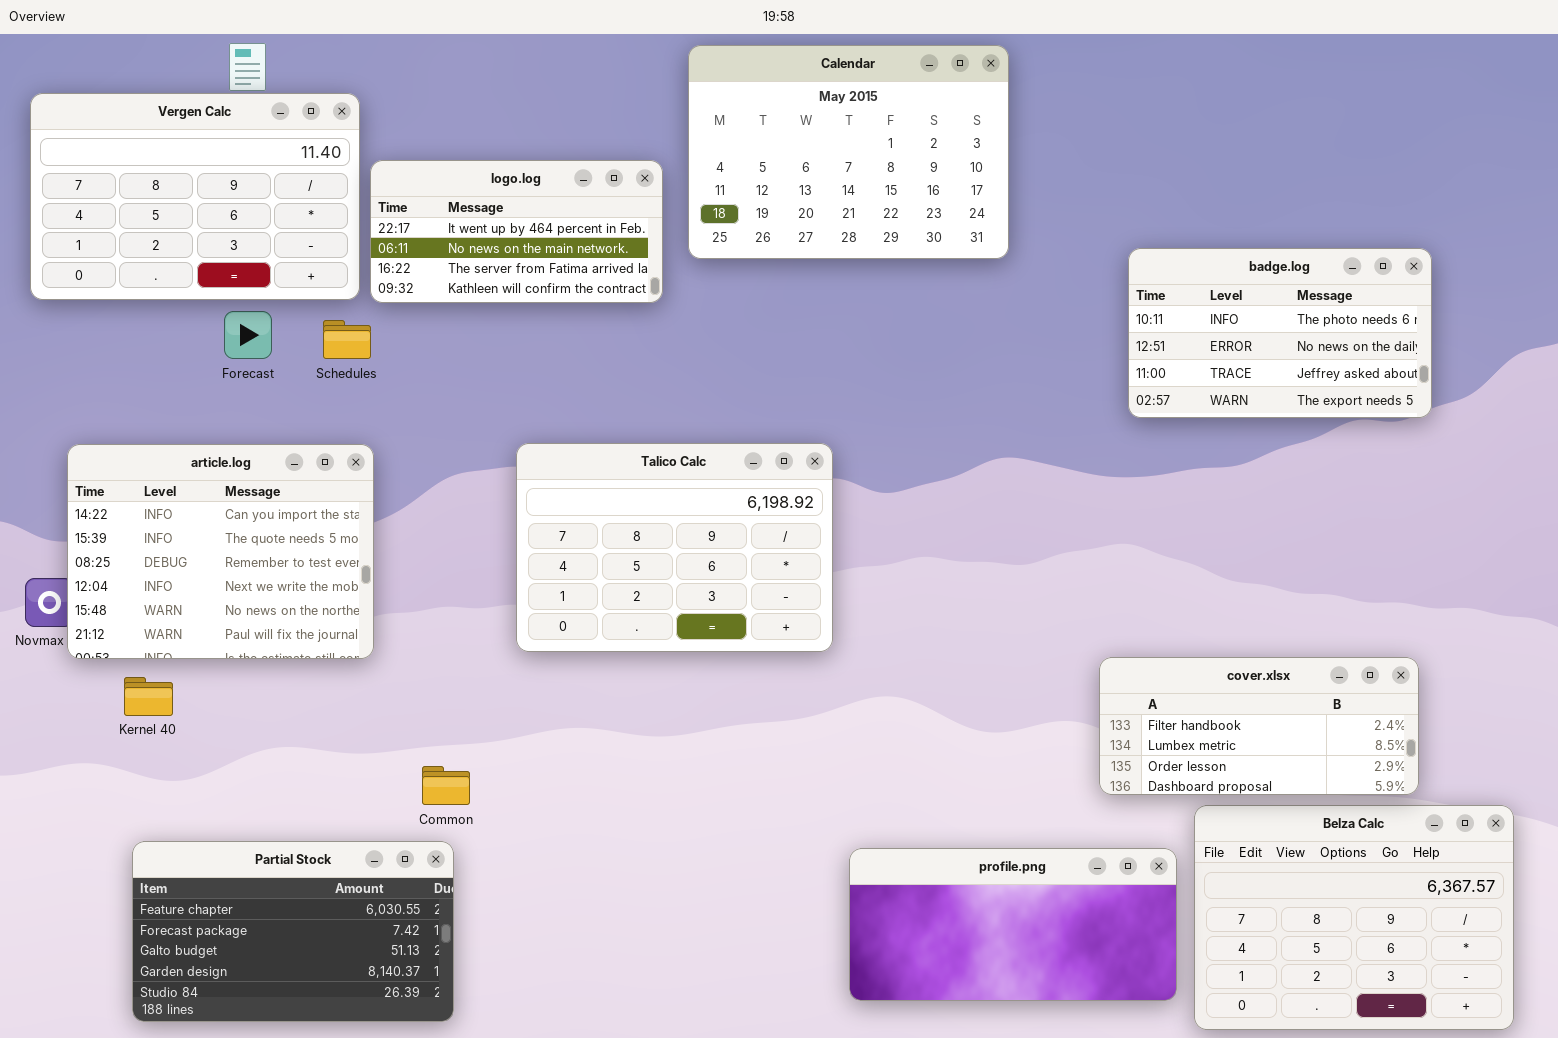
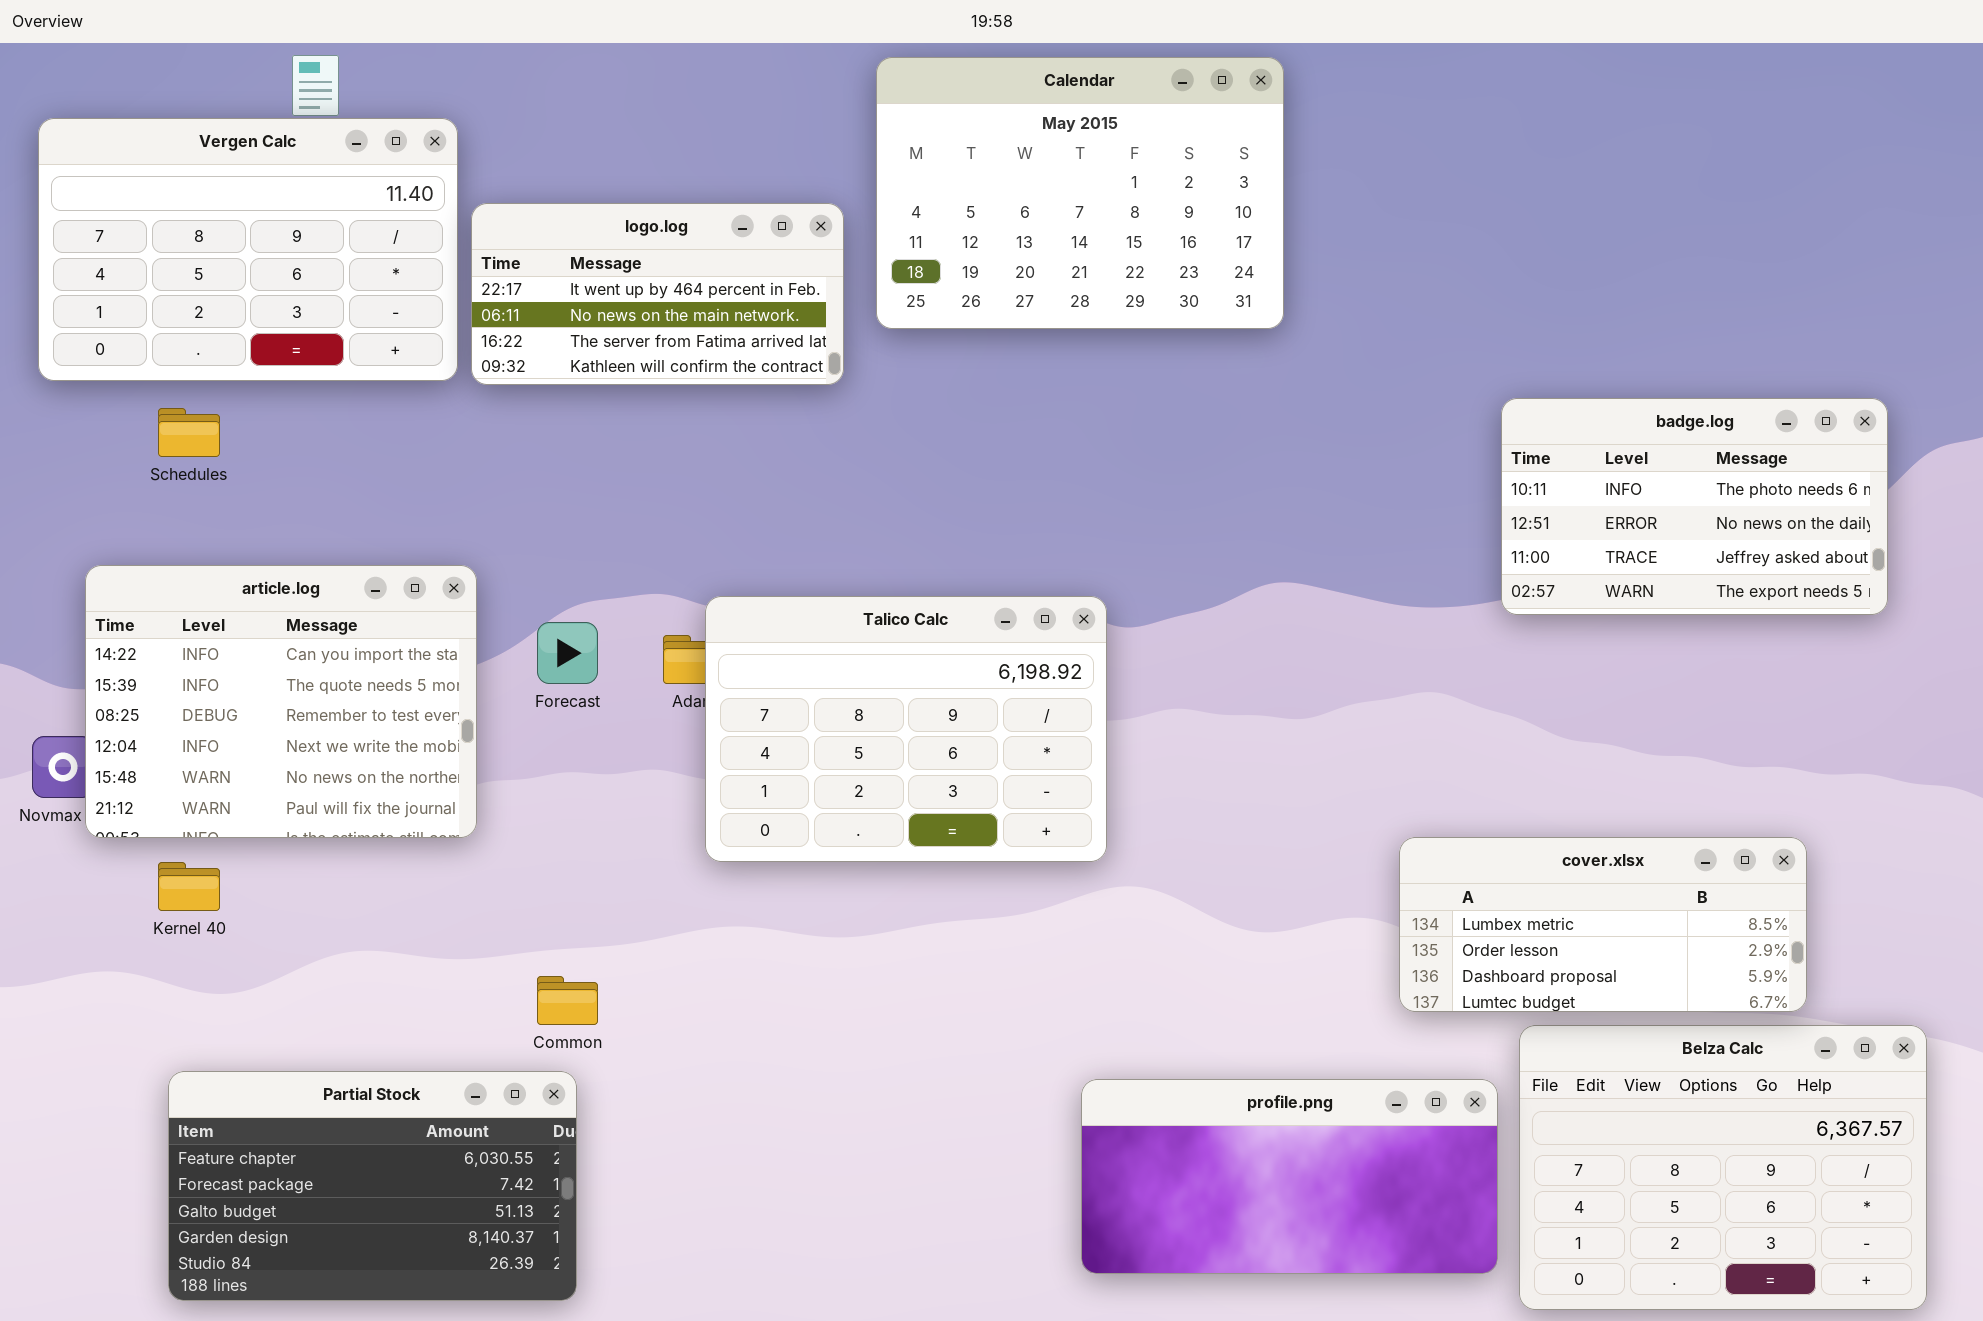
badge.log: [1128,248,1432,418] -> [1501,398,1888,615], moved
Forecast: [224,311,272,359] -> [537,622,598,684], moved
Schedules: [323,320,371,359] -> [158,408,220,457], moved
Talico Calc: [516,443,833,652] -> [705,596,1107,862], moved
cover.xlsx: [1099,657,1419,795] -> [1399,837,1807,1012], scrolled down 1 row

